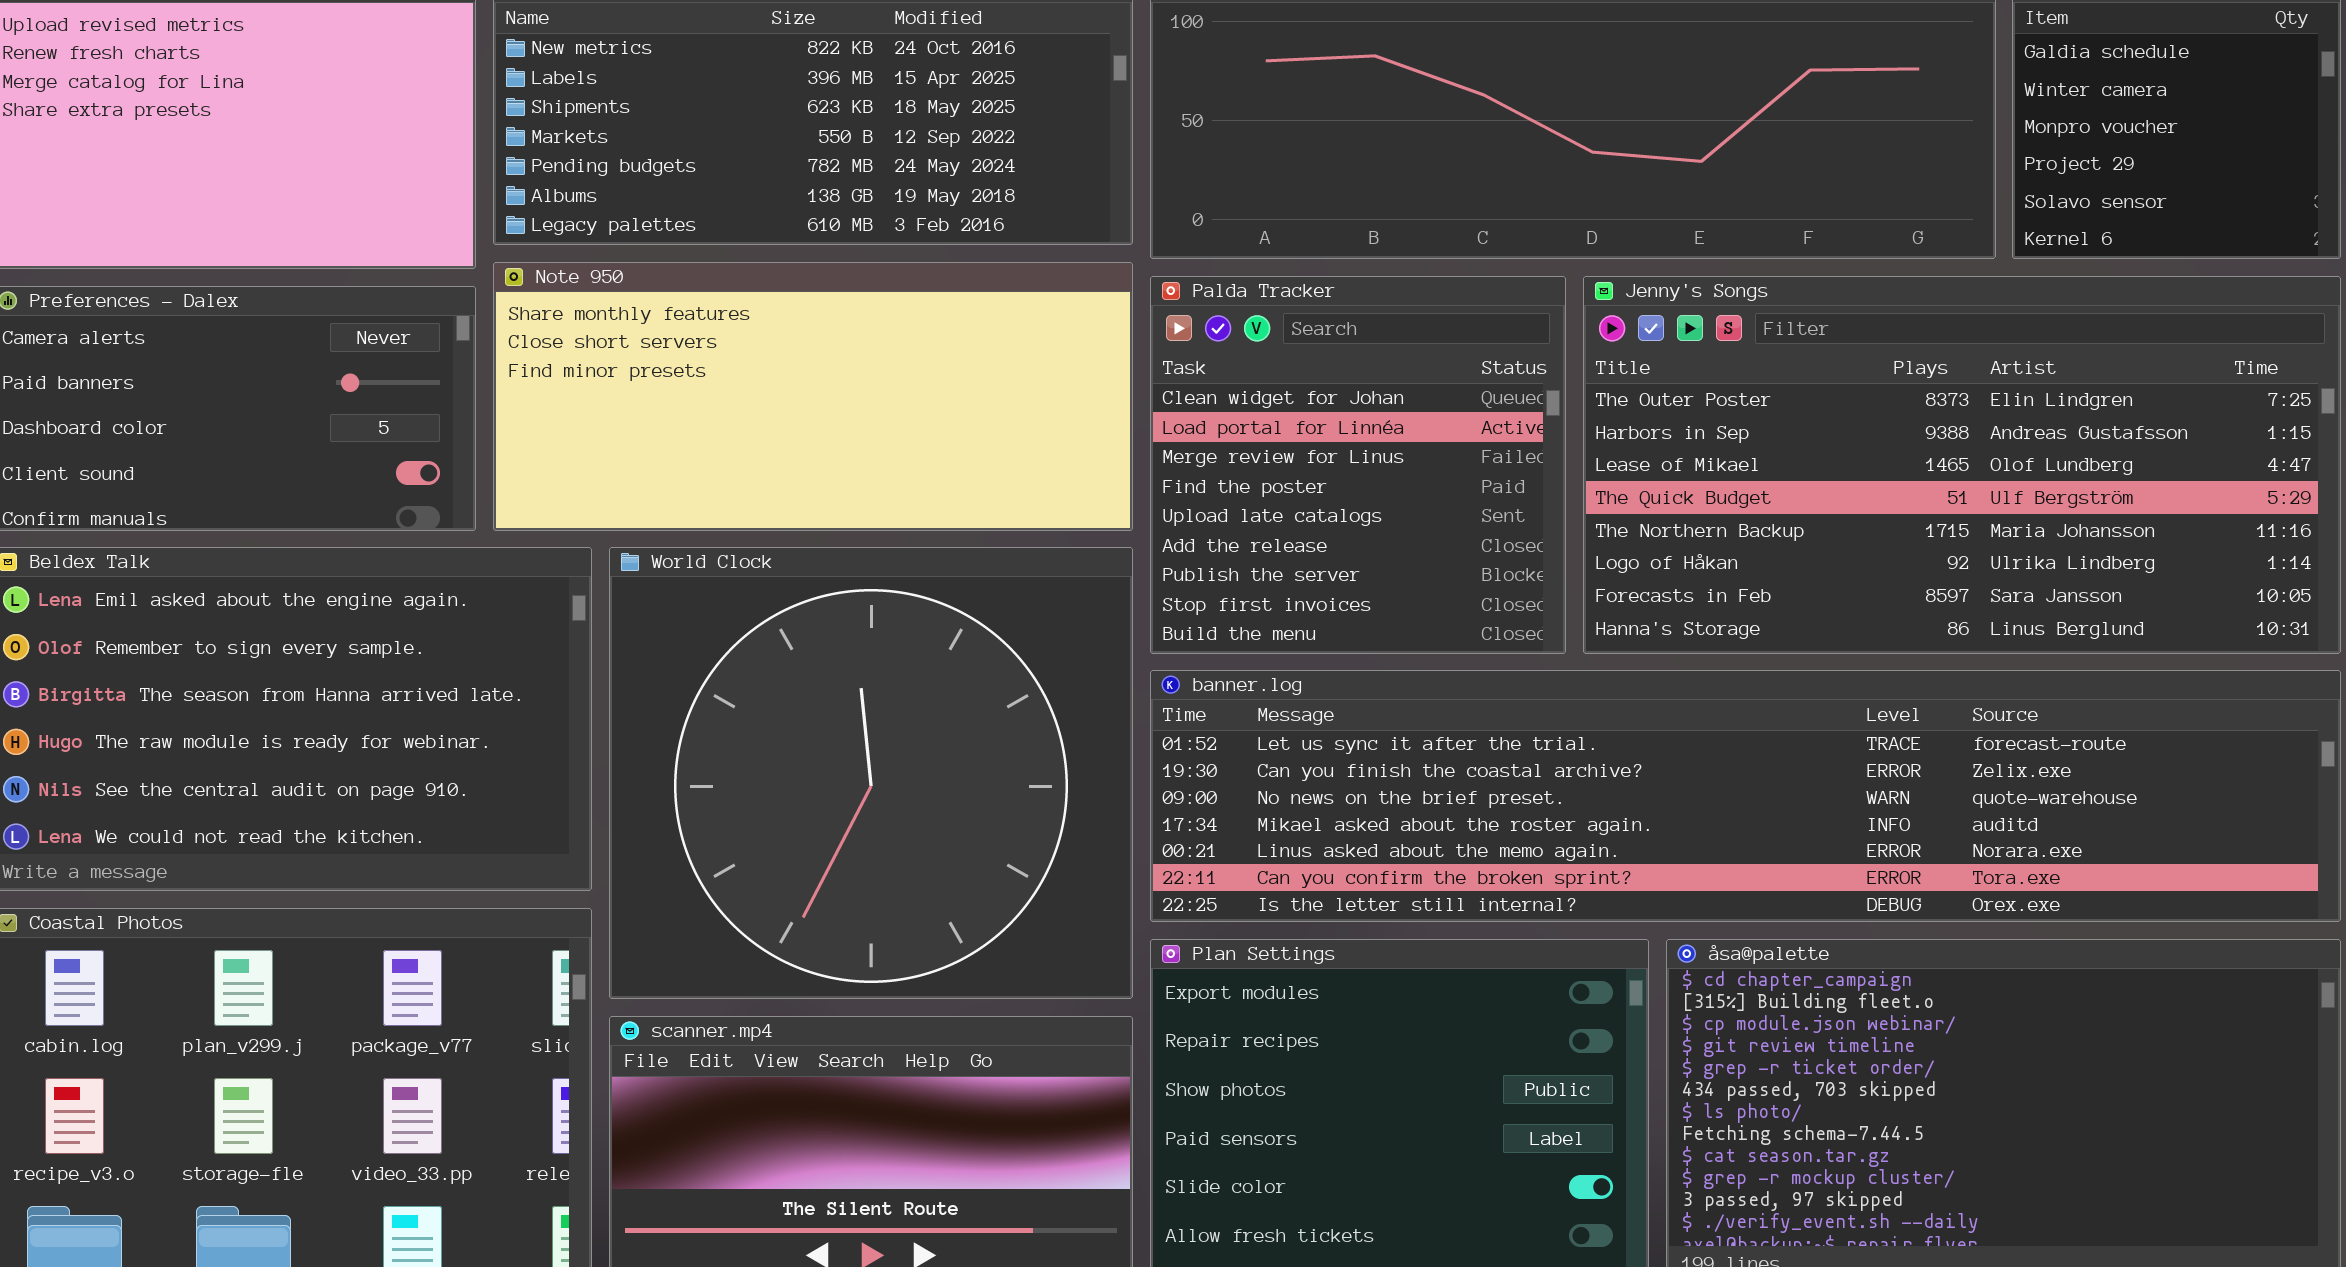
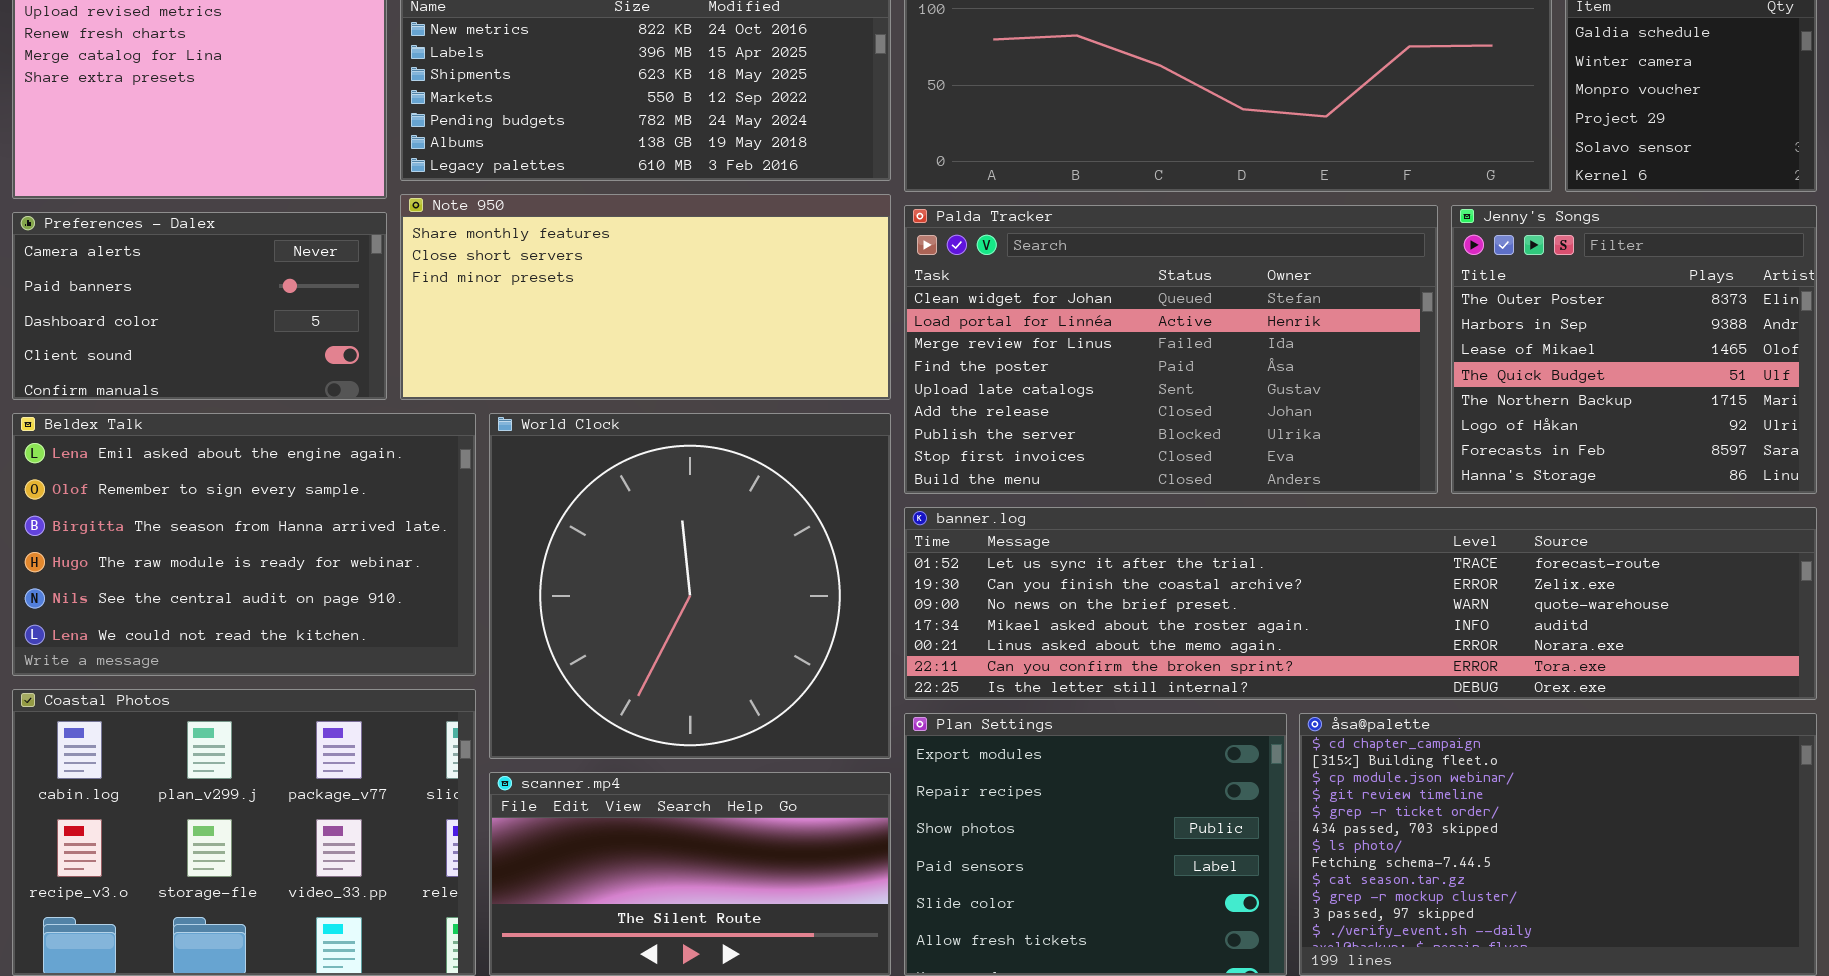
Palda Tracker: [1150,276,1566,654] -> [904,205,1438,494], resized
Jenny's Songs: [1583,276,2341,654] -> [1451,205,1817,494], resized

